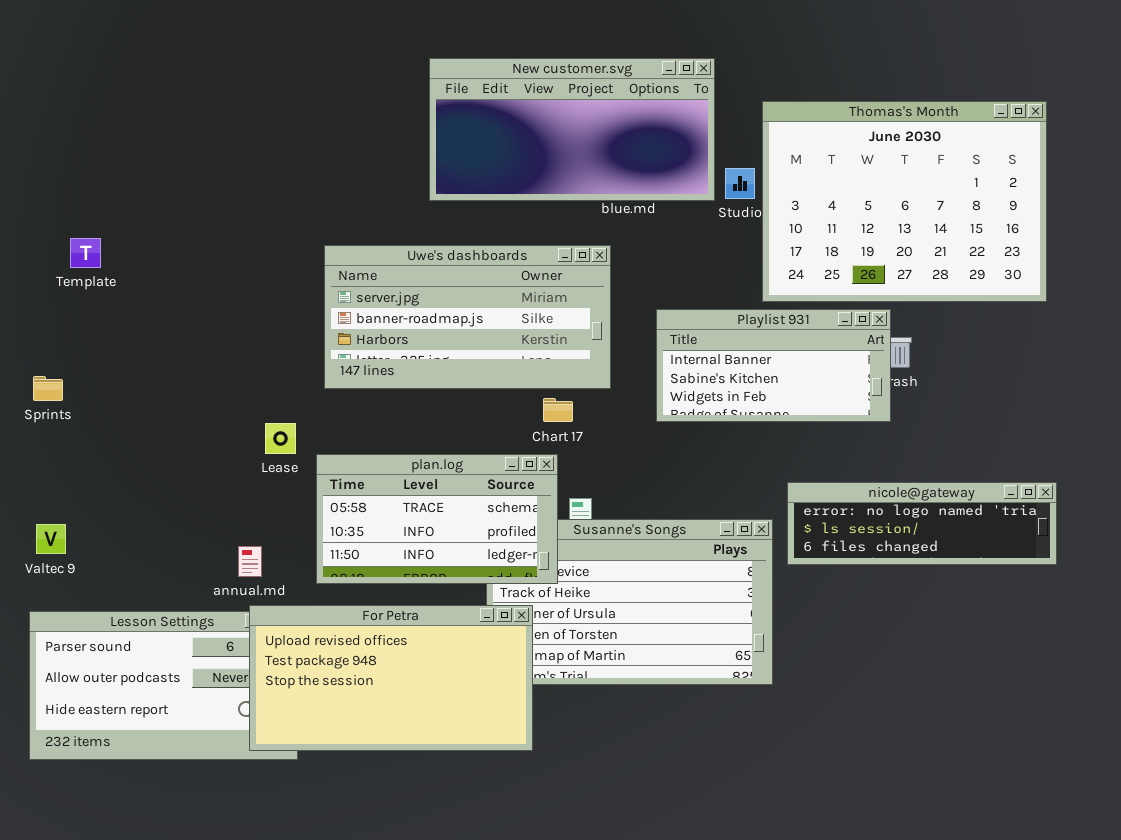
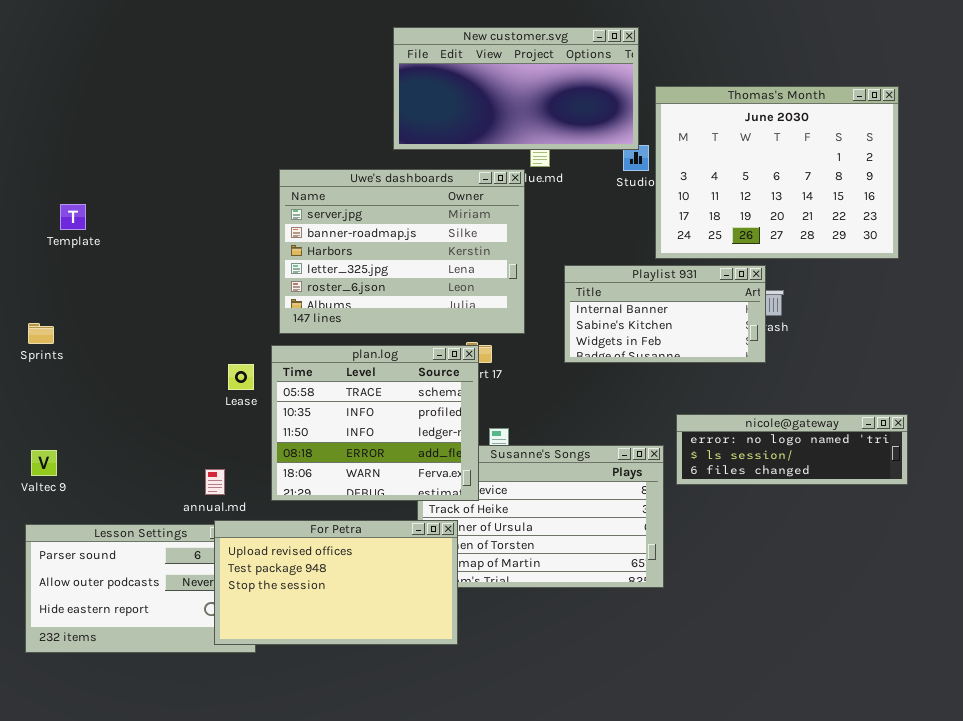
New customer.svg: [429,58,715,201] -> [393,27,639,150], moved
Uwe's dashboards: [324,245,611,389] -> [279,169,525,334], resized
plan.log: [316,454,558,584] -> [271,345,479,501], resized

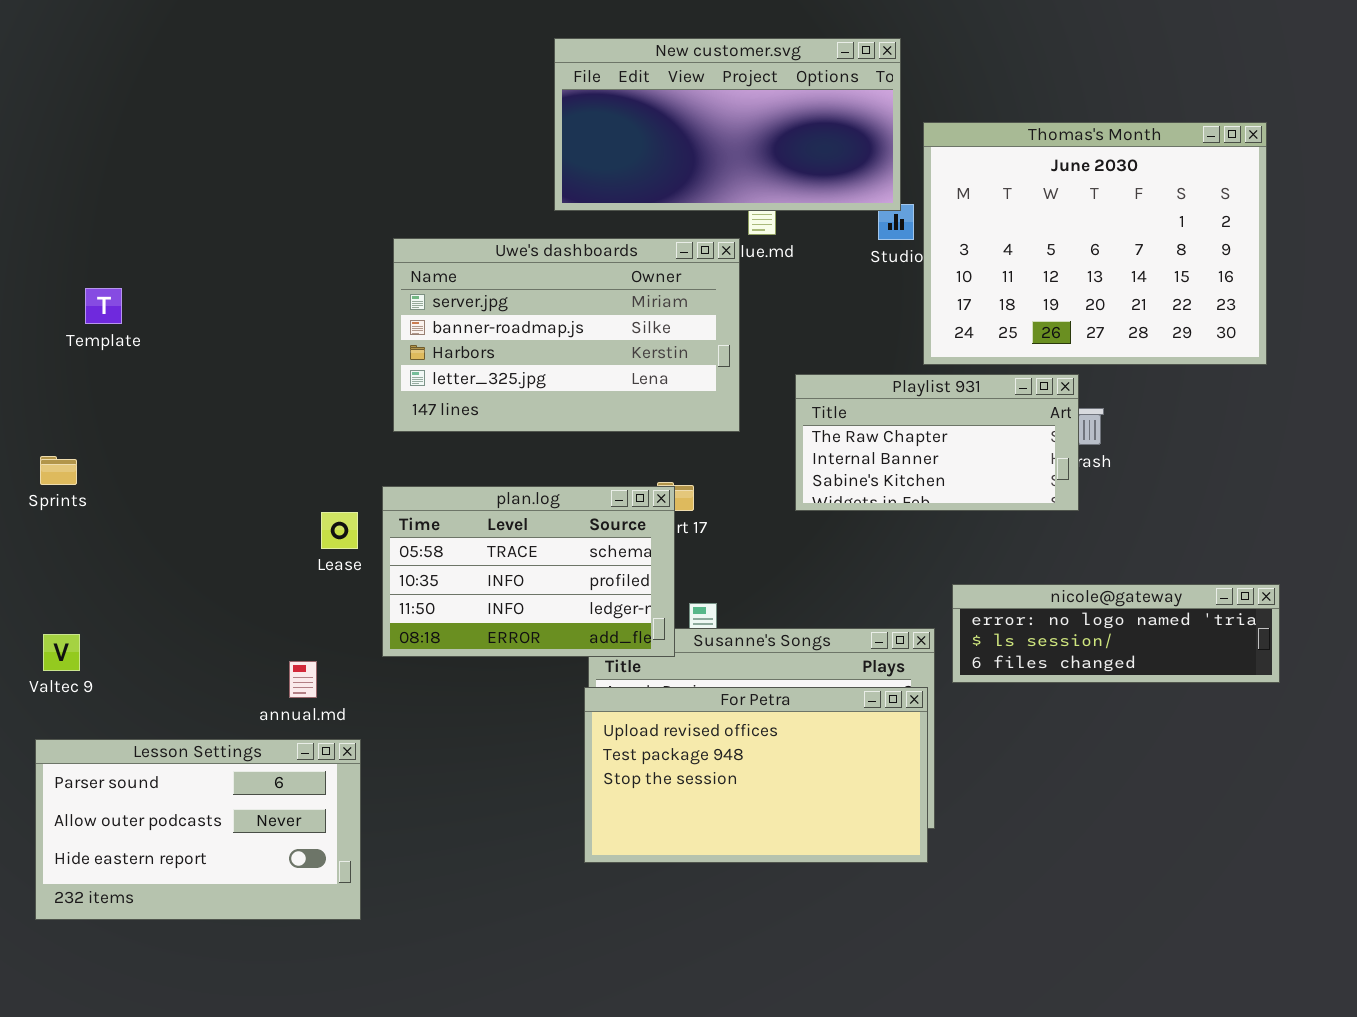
Uwe's dashboards: [279,169,525,334] -> [393,238,740,432], resized
Playlist 931: [564,265,766,363] -> [795,374,1079,511], scrolled up 1 row
plan.log: [271,345,479,501] -> [382,486,675,657], resized
For Petra: [214,520,458,645] -> [584,687,928,863], moved

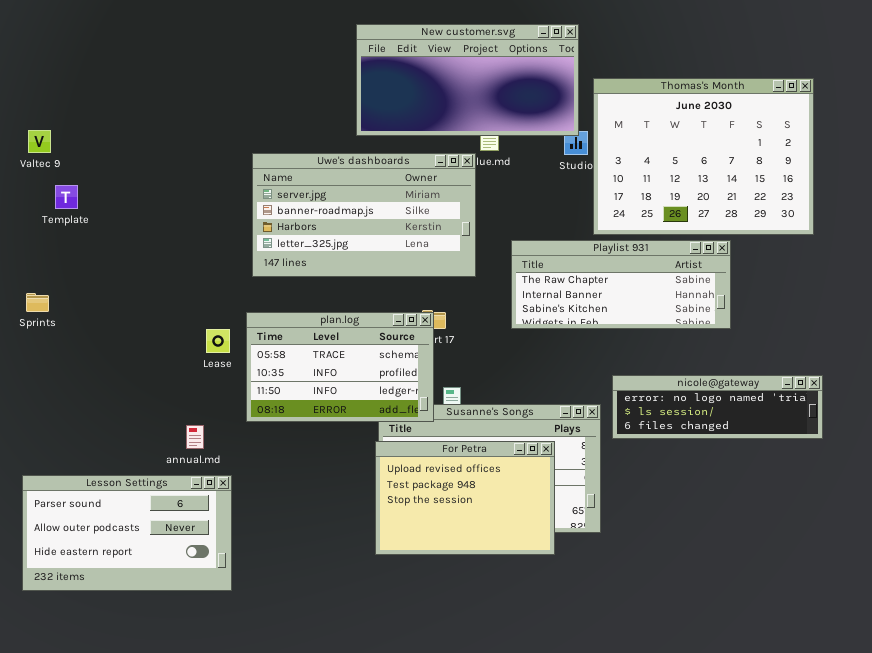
Playlist 931: [795,374,1079,511] -> [511,240,731,329], resized
Valtec 9: [43,634,80,671] -> [28,130,51,153], moved
For Petra: [584,687,928,863] -> [375,441,555,555], resized

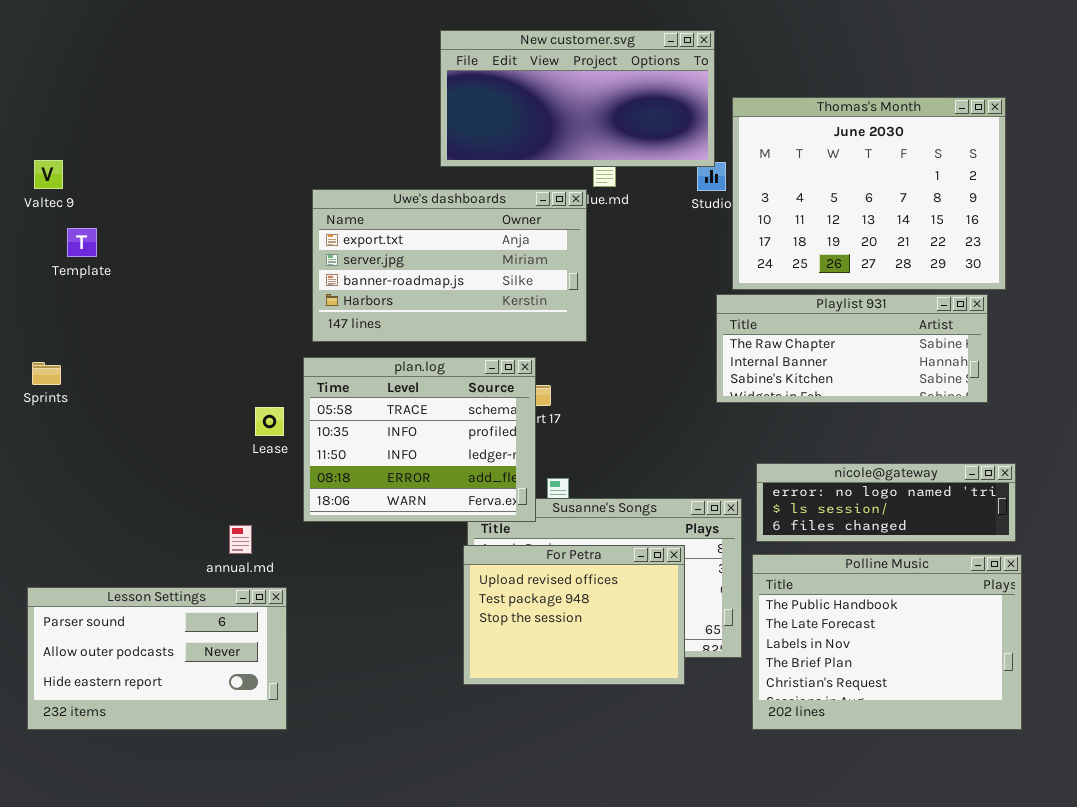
Uwe's dashboards: [252,153,476,277] -> [312,189,587,342], scrolled up 1 row
Playlist 931: [511,240,731,329] -> [716,294,988,403], moved
plan.log: [246,312,434,422] -> [303,357,536,522], resized
Polline Music: none -> [752,554,1022,730], opened

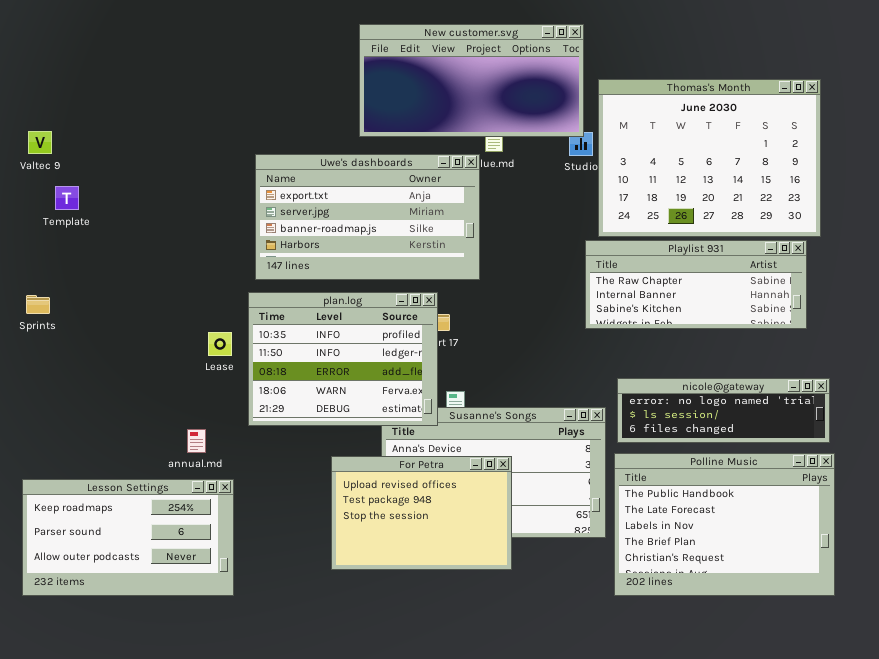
plan.log: [303,357,536,522] -> [248,292,438,426], scrolled down 1 row
For Petra: [463,545,685,685] -> [331,456,512,570], moved
Lesson Settings: [27,587,287,730] -> [22,479,234,596], scrolled up 1 row

